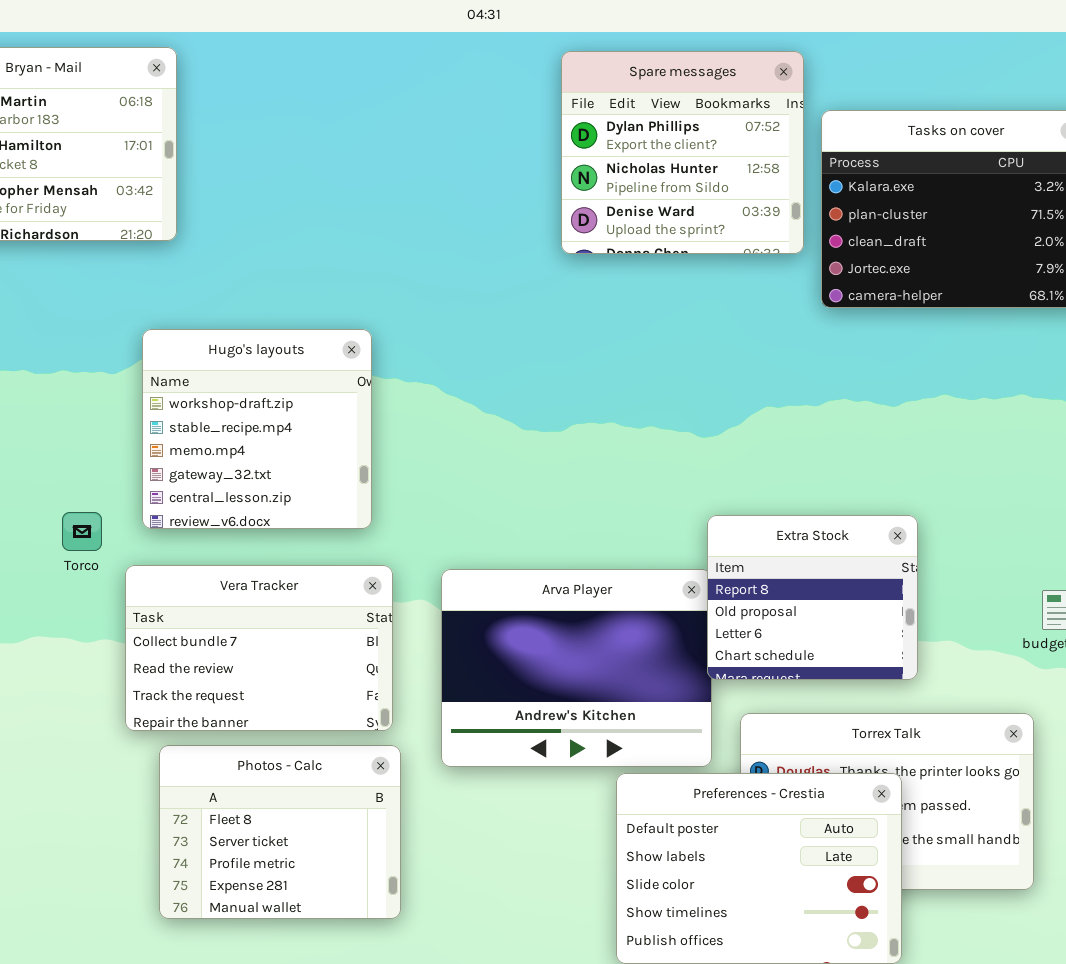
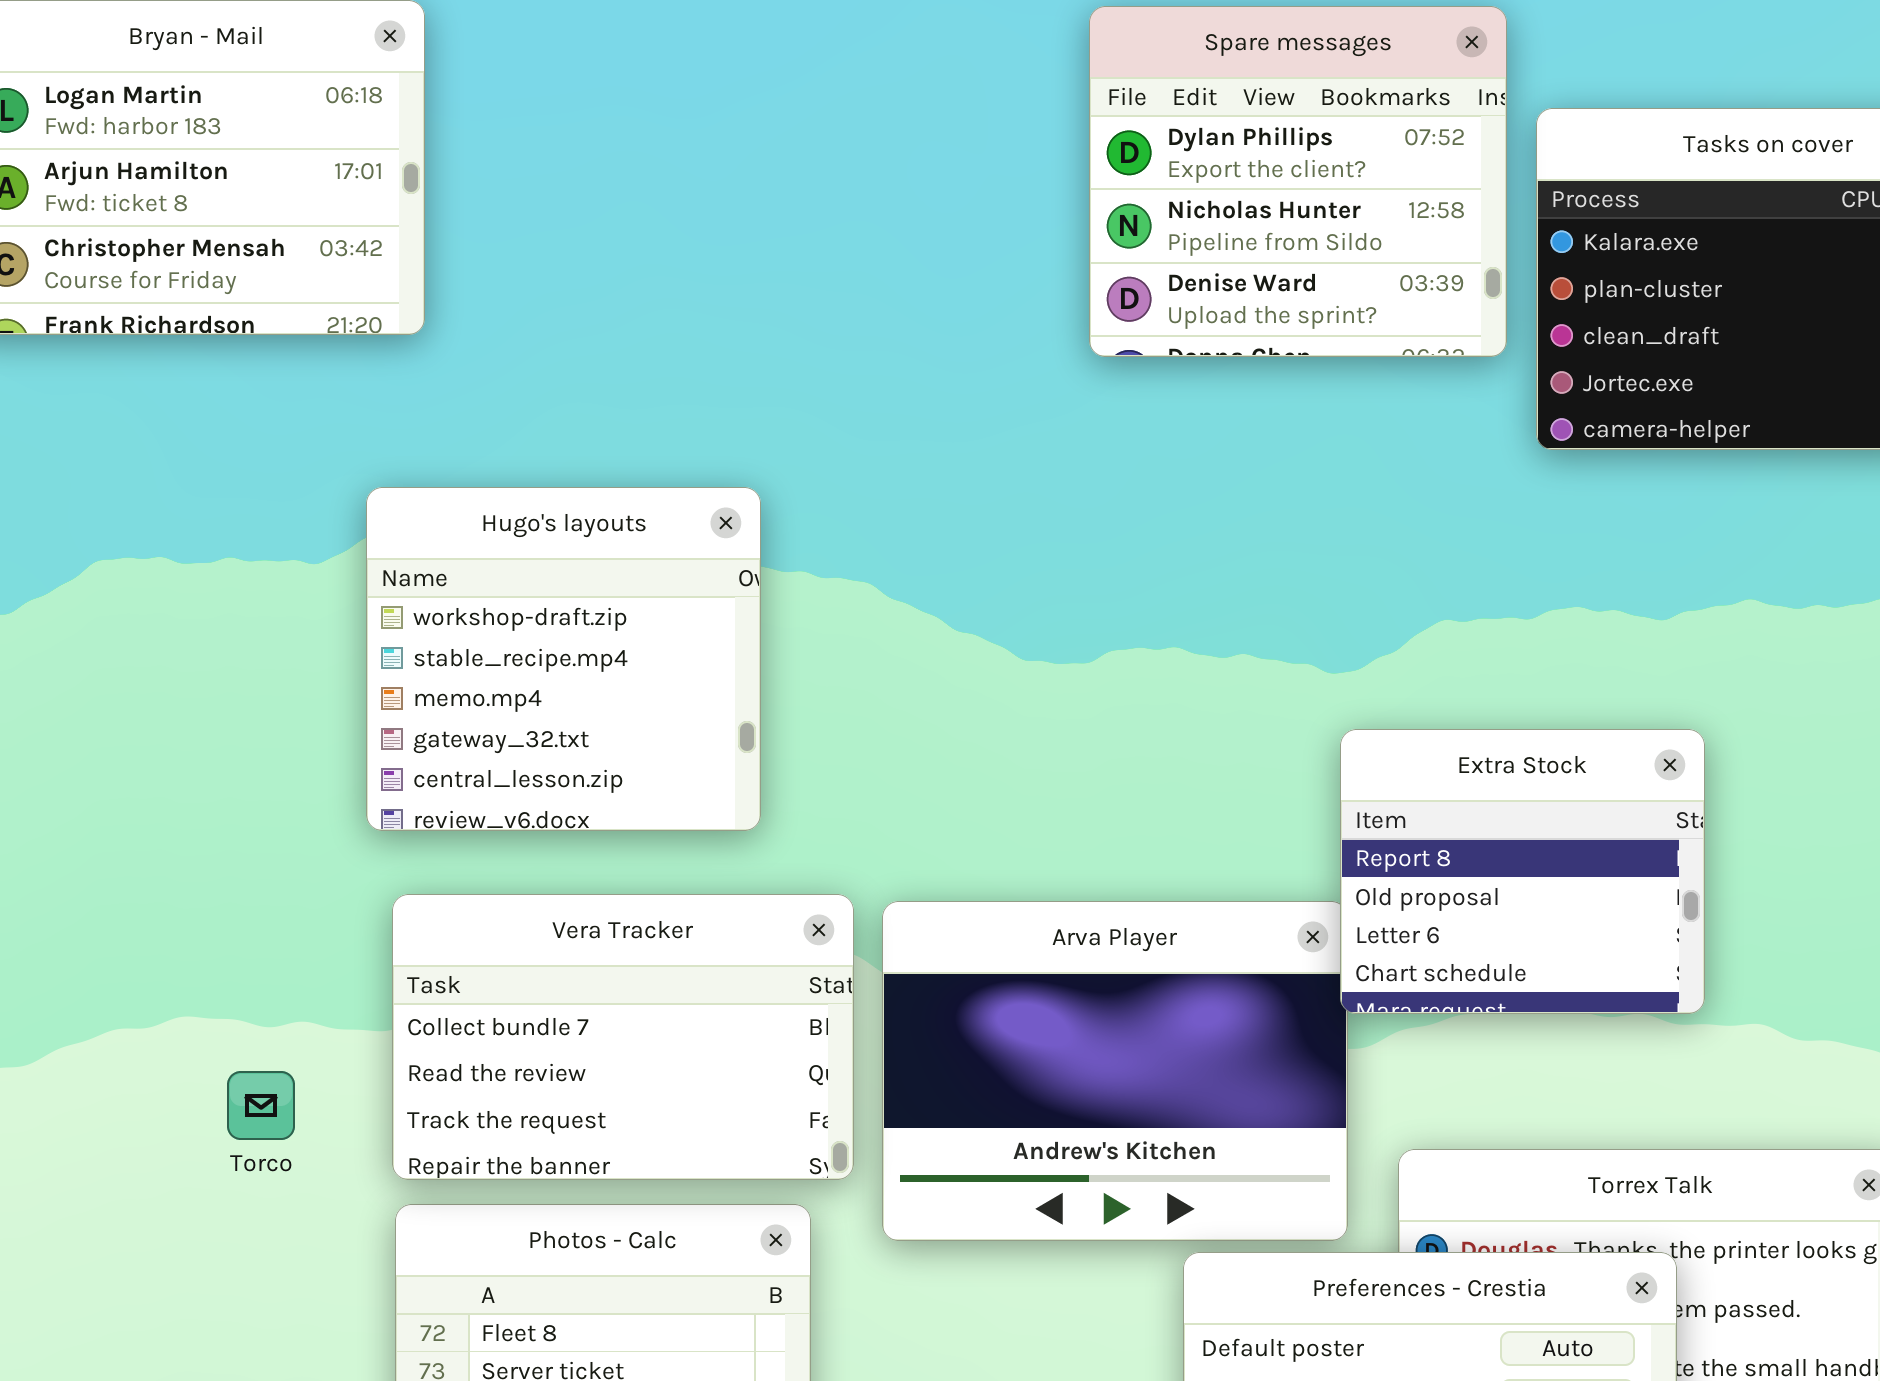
Torco: [62,512,102,551] -> [227,1071,295,1140], moved
Extra Stock: [707,515,918,680] -> [1340,729,1705,1014], moved
Vera Tracker: [125,565,393,731] -> [392,894,854,1180], moved

